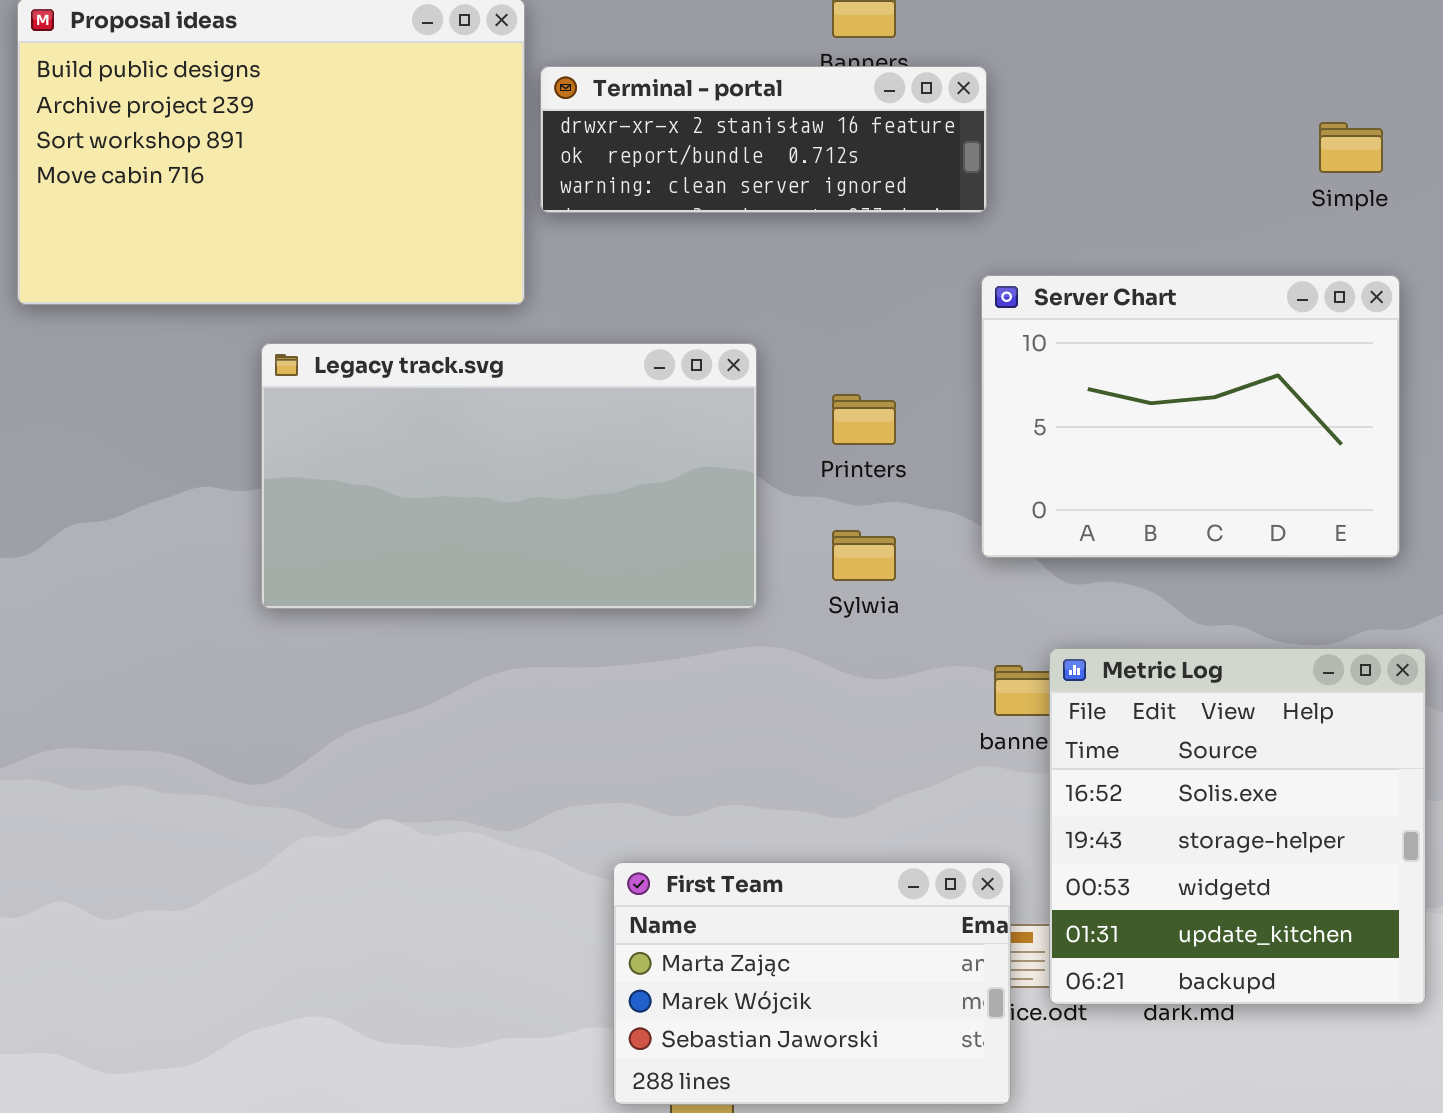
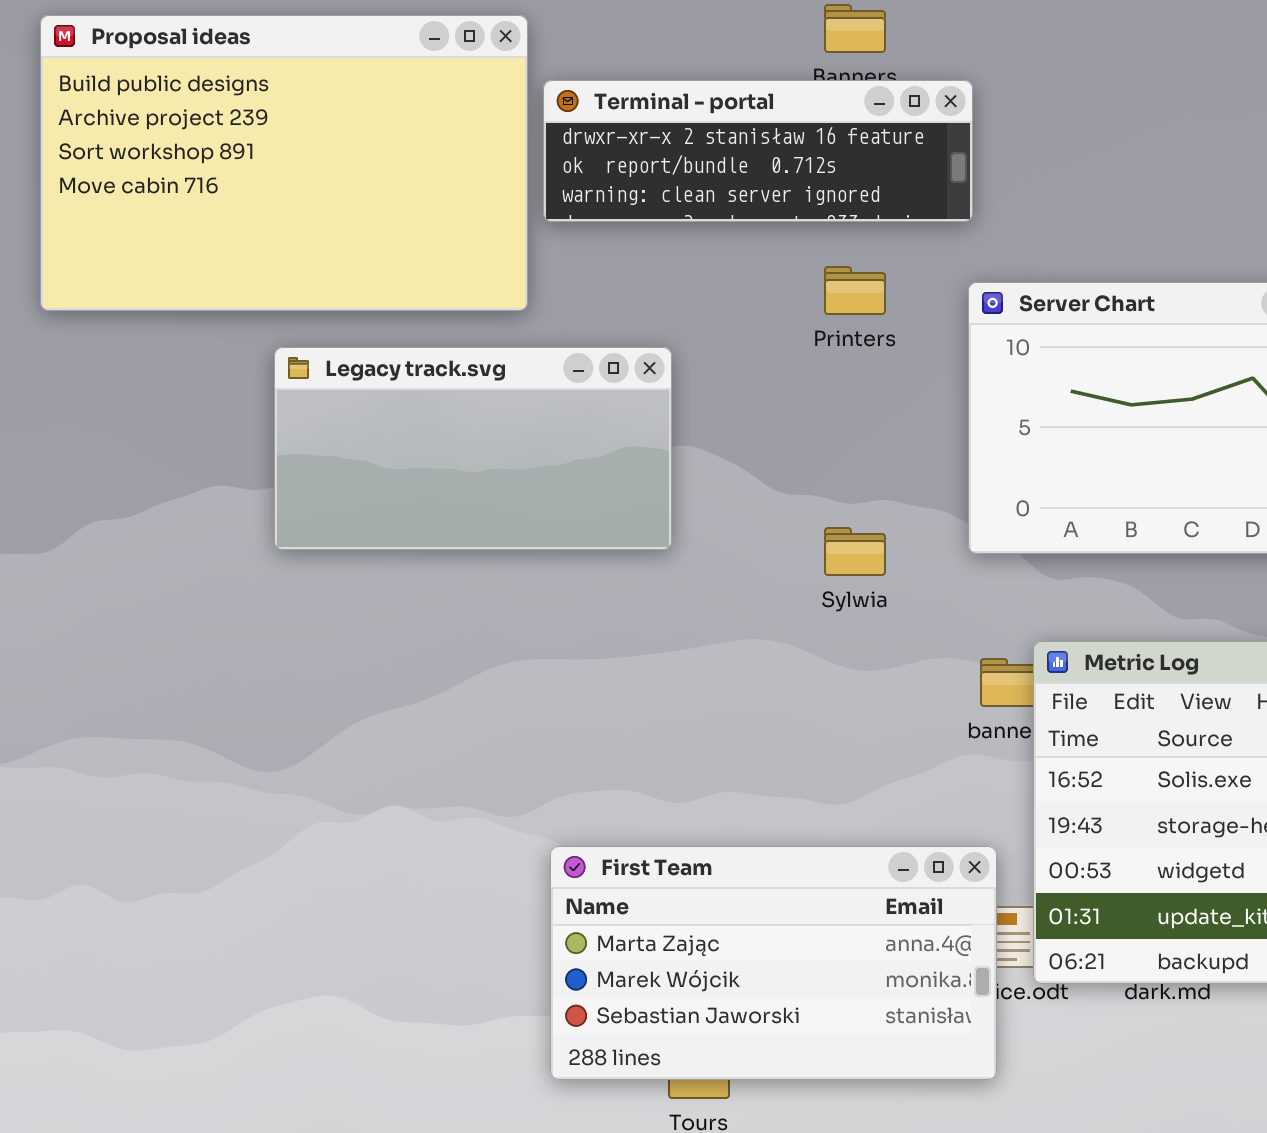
Legacy track.svg: [261,343,757,609] -> [274,347,672,550], resized
Printers: [832,394,896,445] -> [824,266,886,315], moved
First Team: [613,862,1011,1105] -> [550,846,997,1080], resized

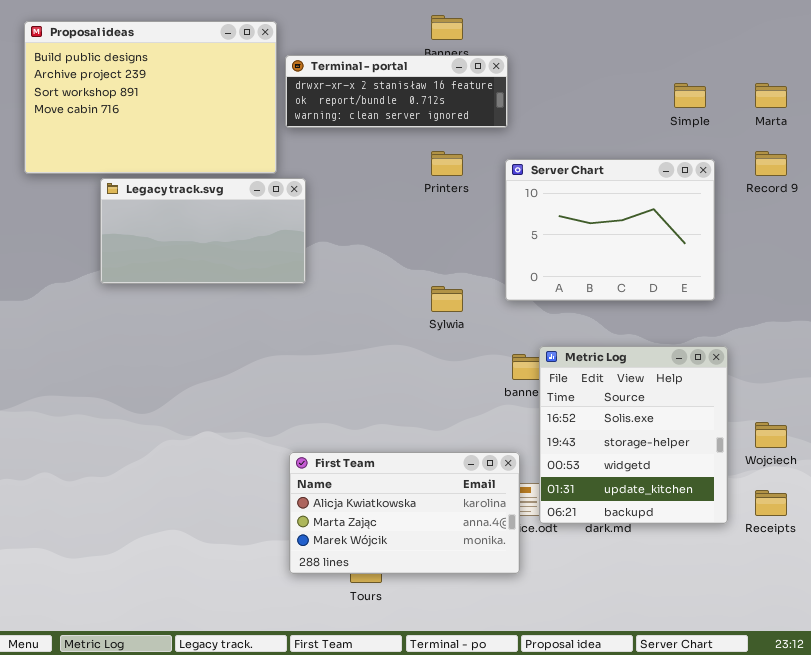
Legacy track.svg: [274,347,672,550] -> [100,178,306,284], moved
First Team: [550,846,997,1080] -> [289,452,520,574], scrolled up 1 row

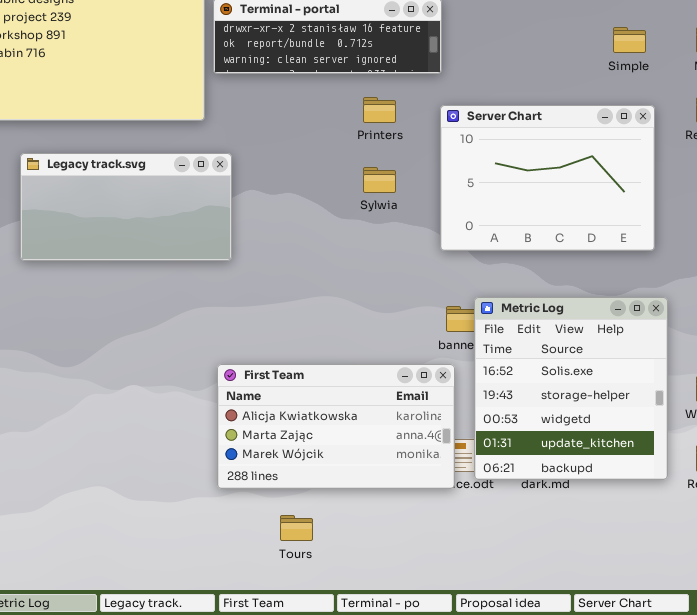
Legacy track.svg: [100,178,306,284] -> [20,153,232,261], moved
Sylwia: [431,286,463,312] -> [363,167,396,193], moved
First Team: [289,452,520,574] -> [217,364,455,489], moved

